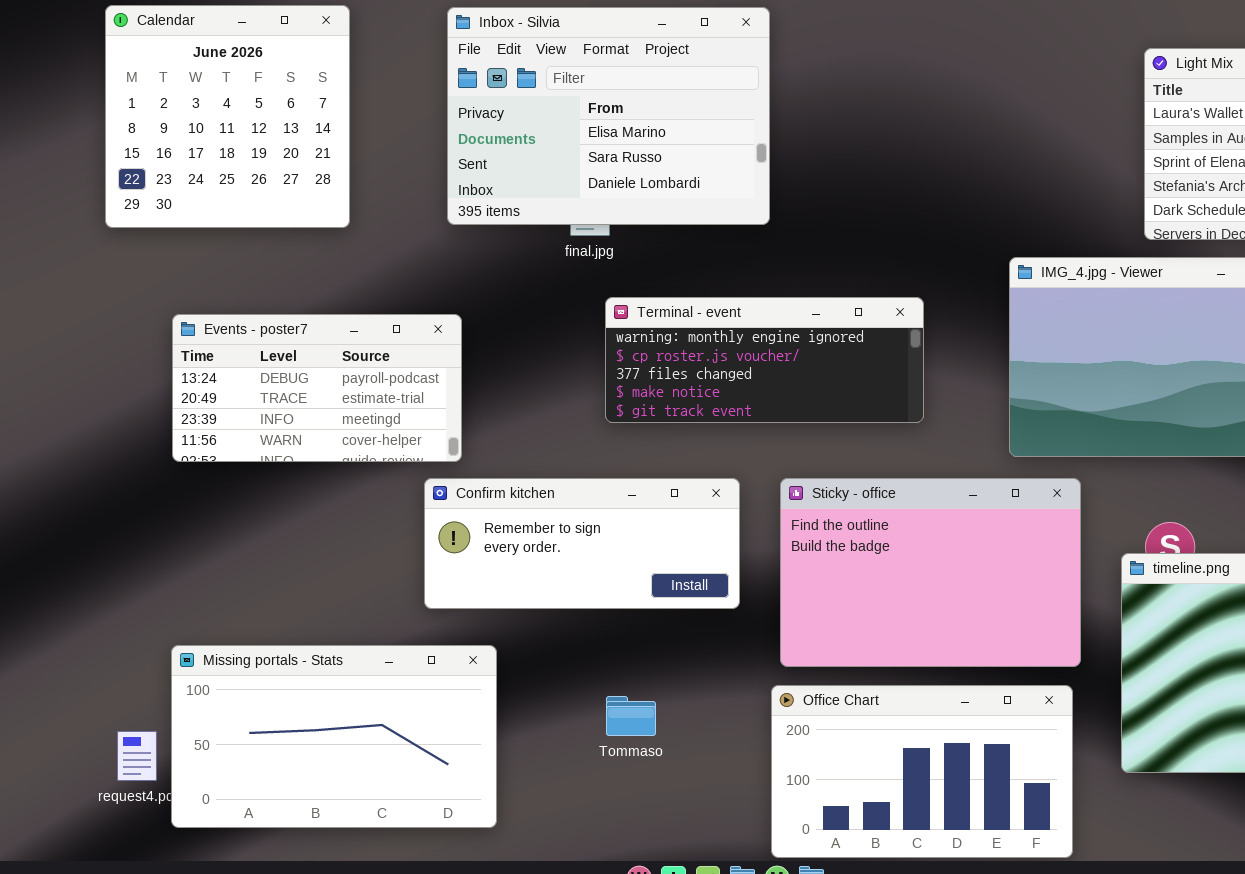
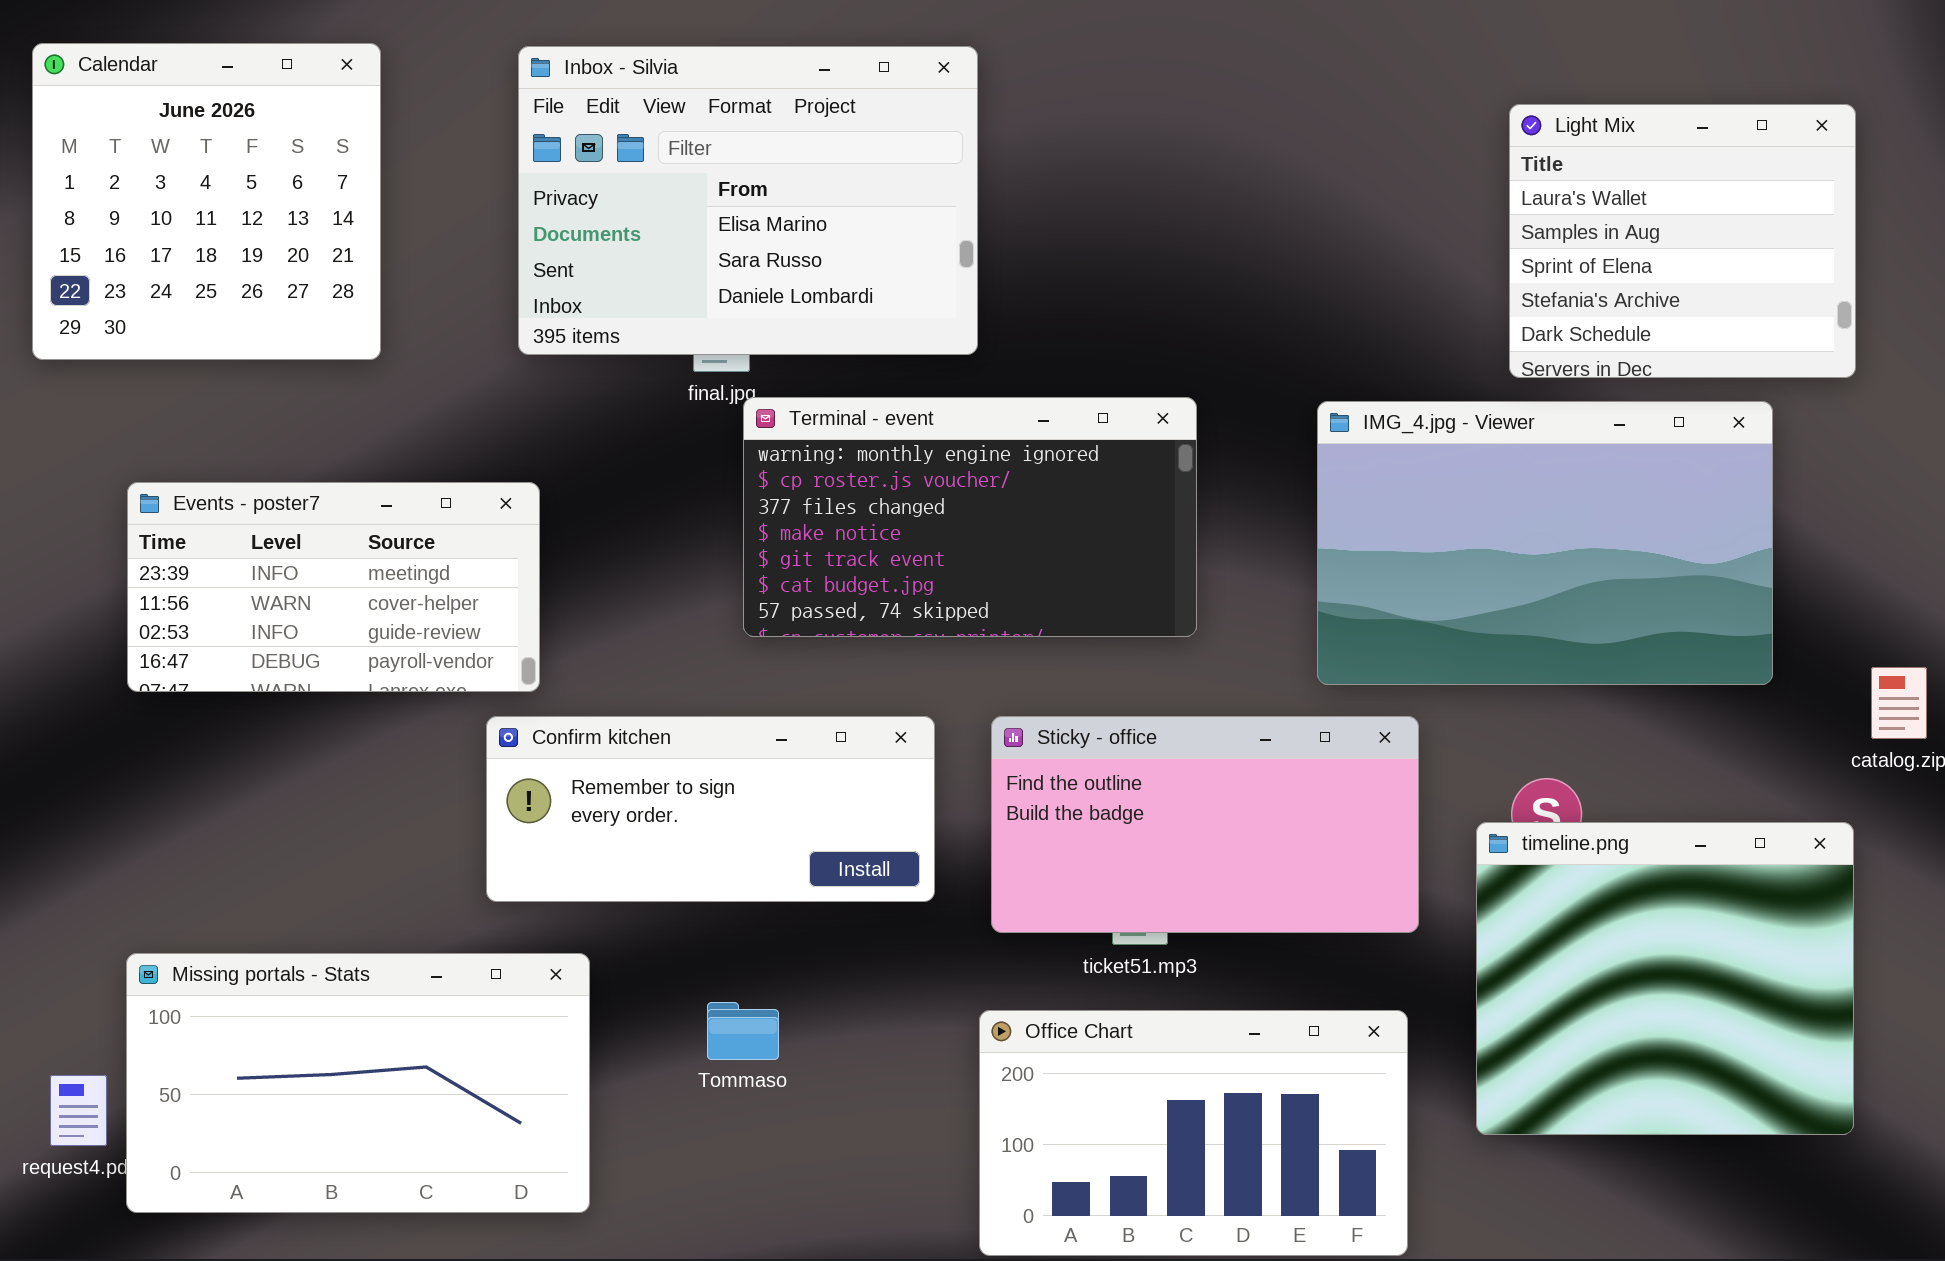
Terminal - event: [605,297,924,423] -> [743,397,1197,637], resized
Events - poster7: [172,314,462,462] -> [127,482,540,692], scrolled down 2 rows
Sticky - office: [780,478,1081,667] -> [991,716,1419,933], resized
Tommaso: [606,696,656,736] -> [707,1002,779,1060], moved

